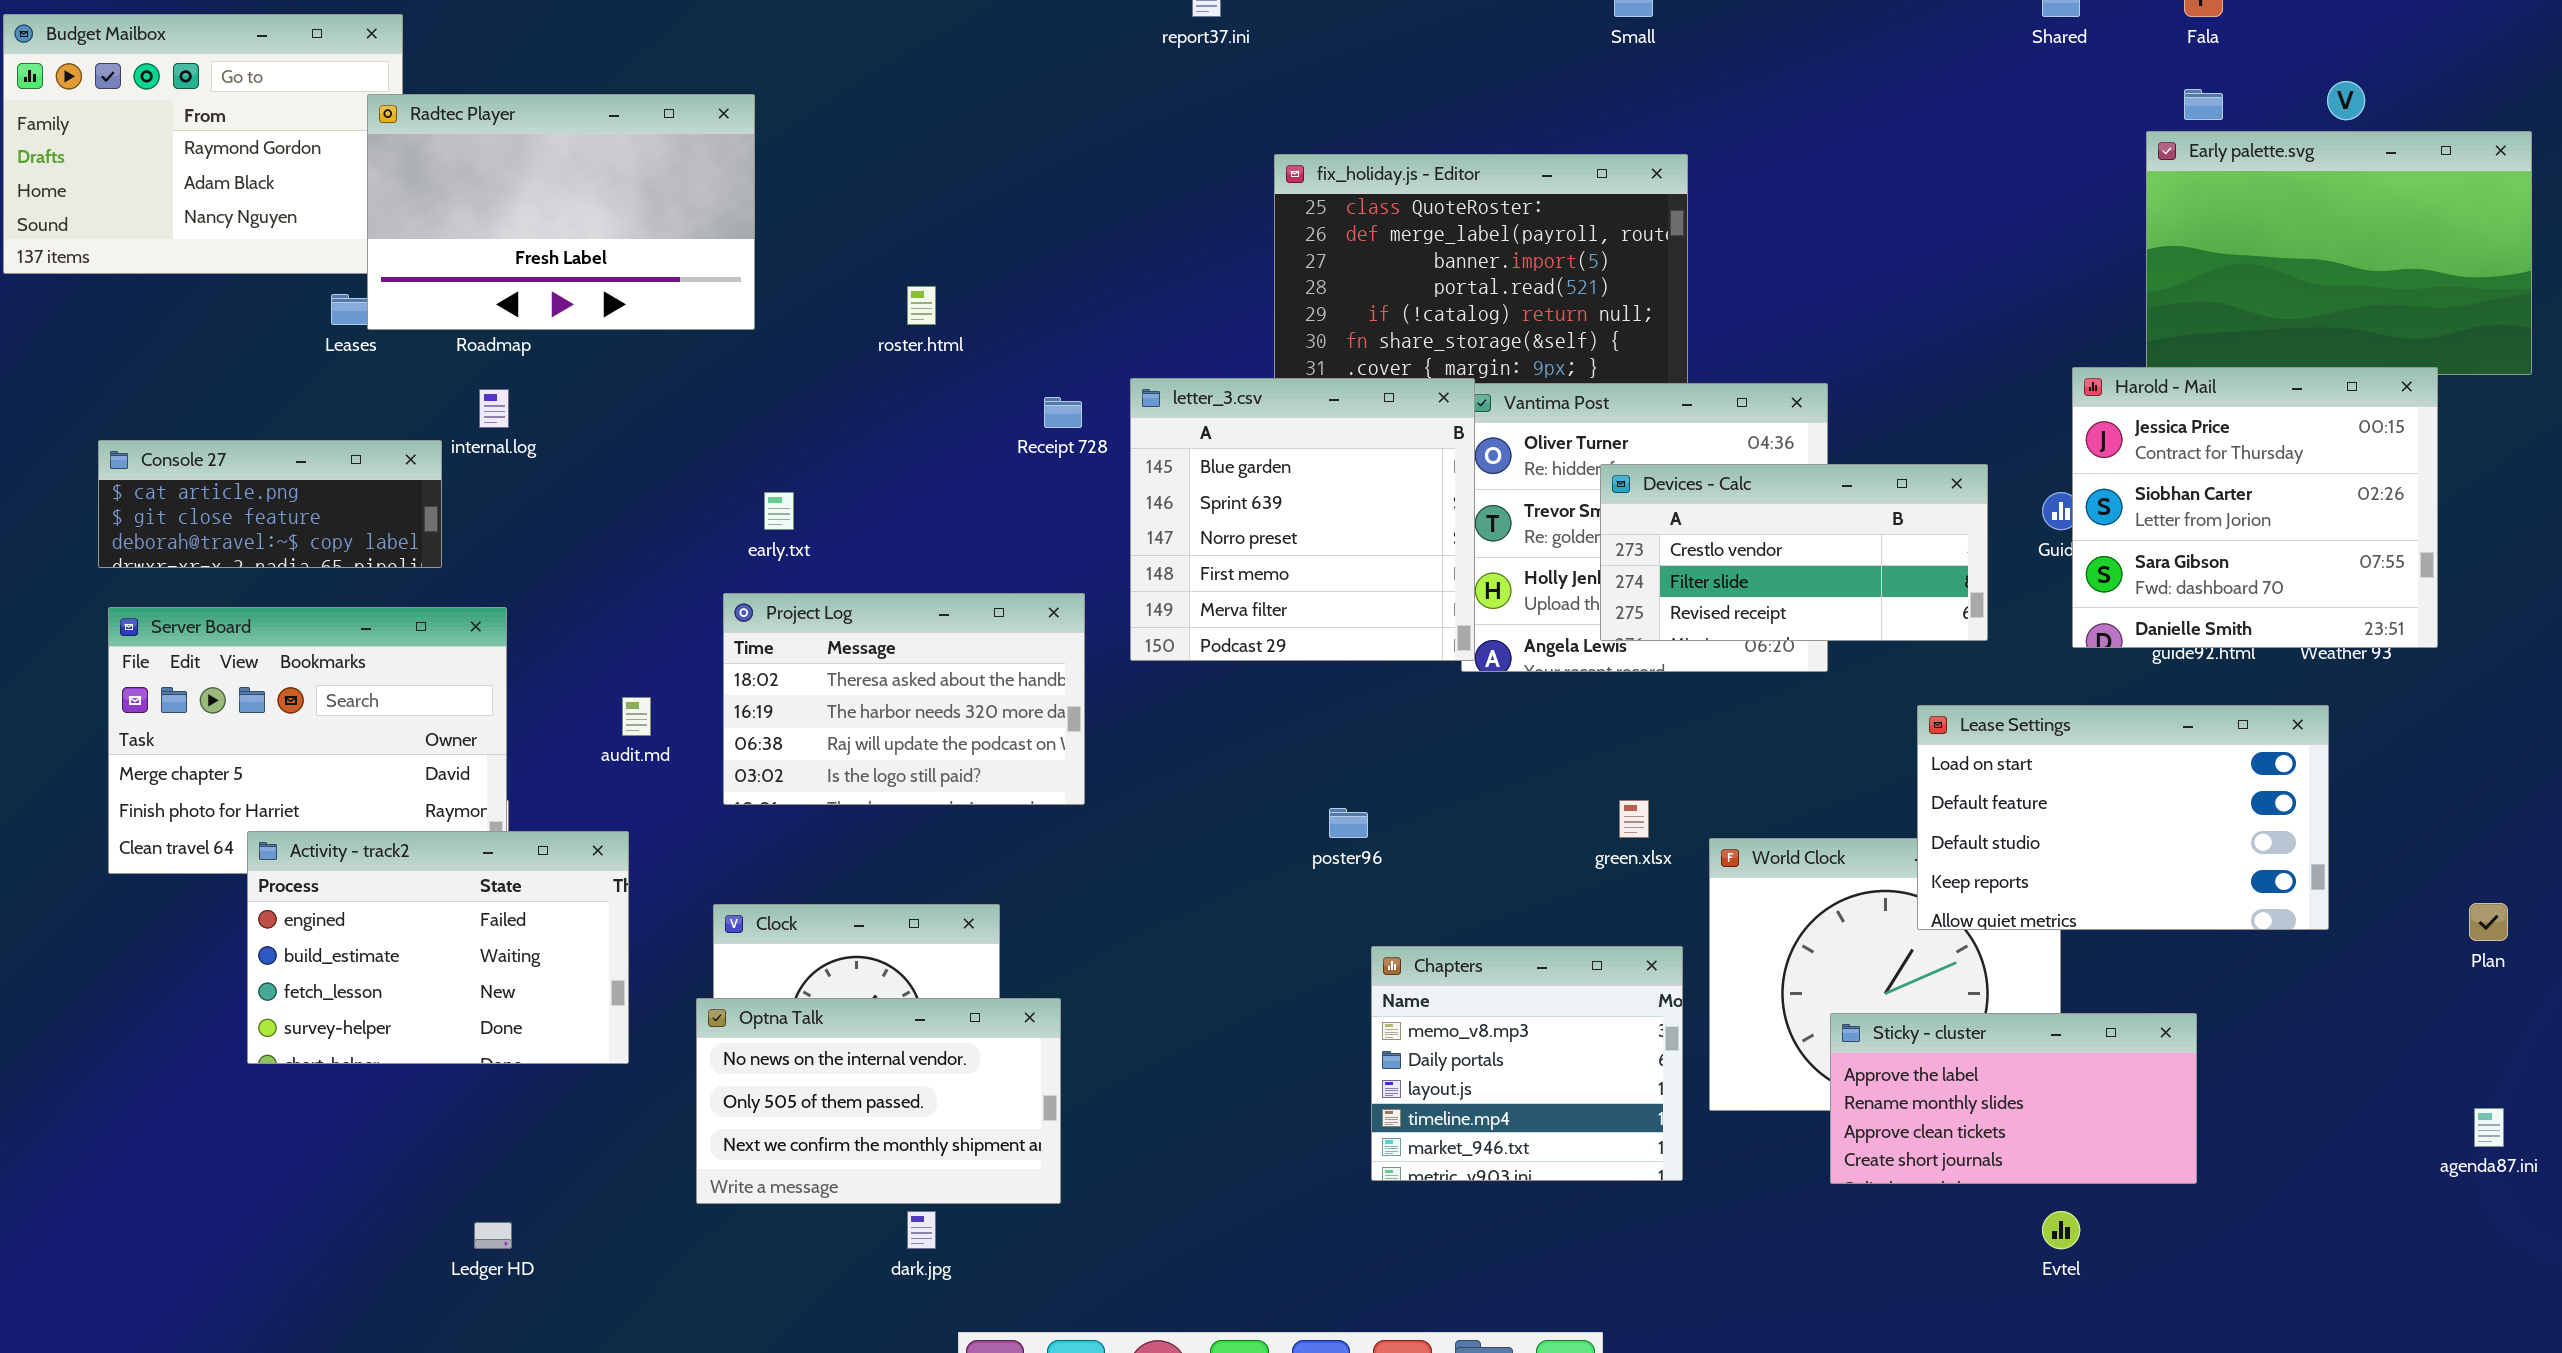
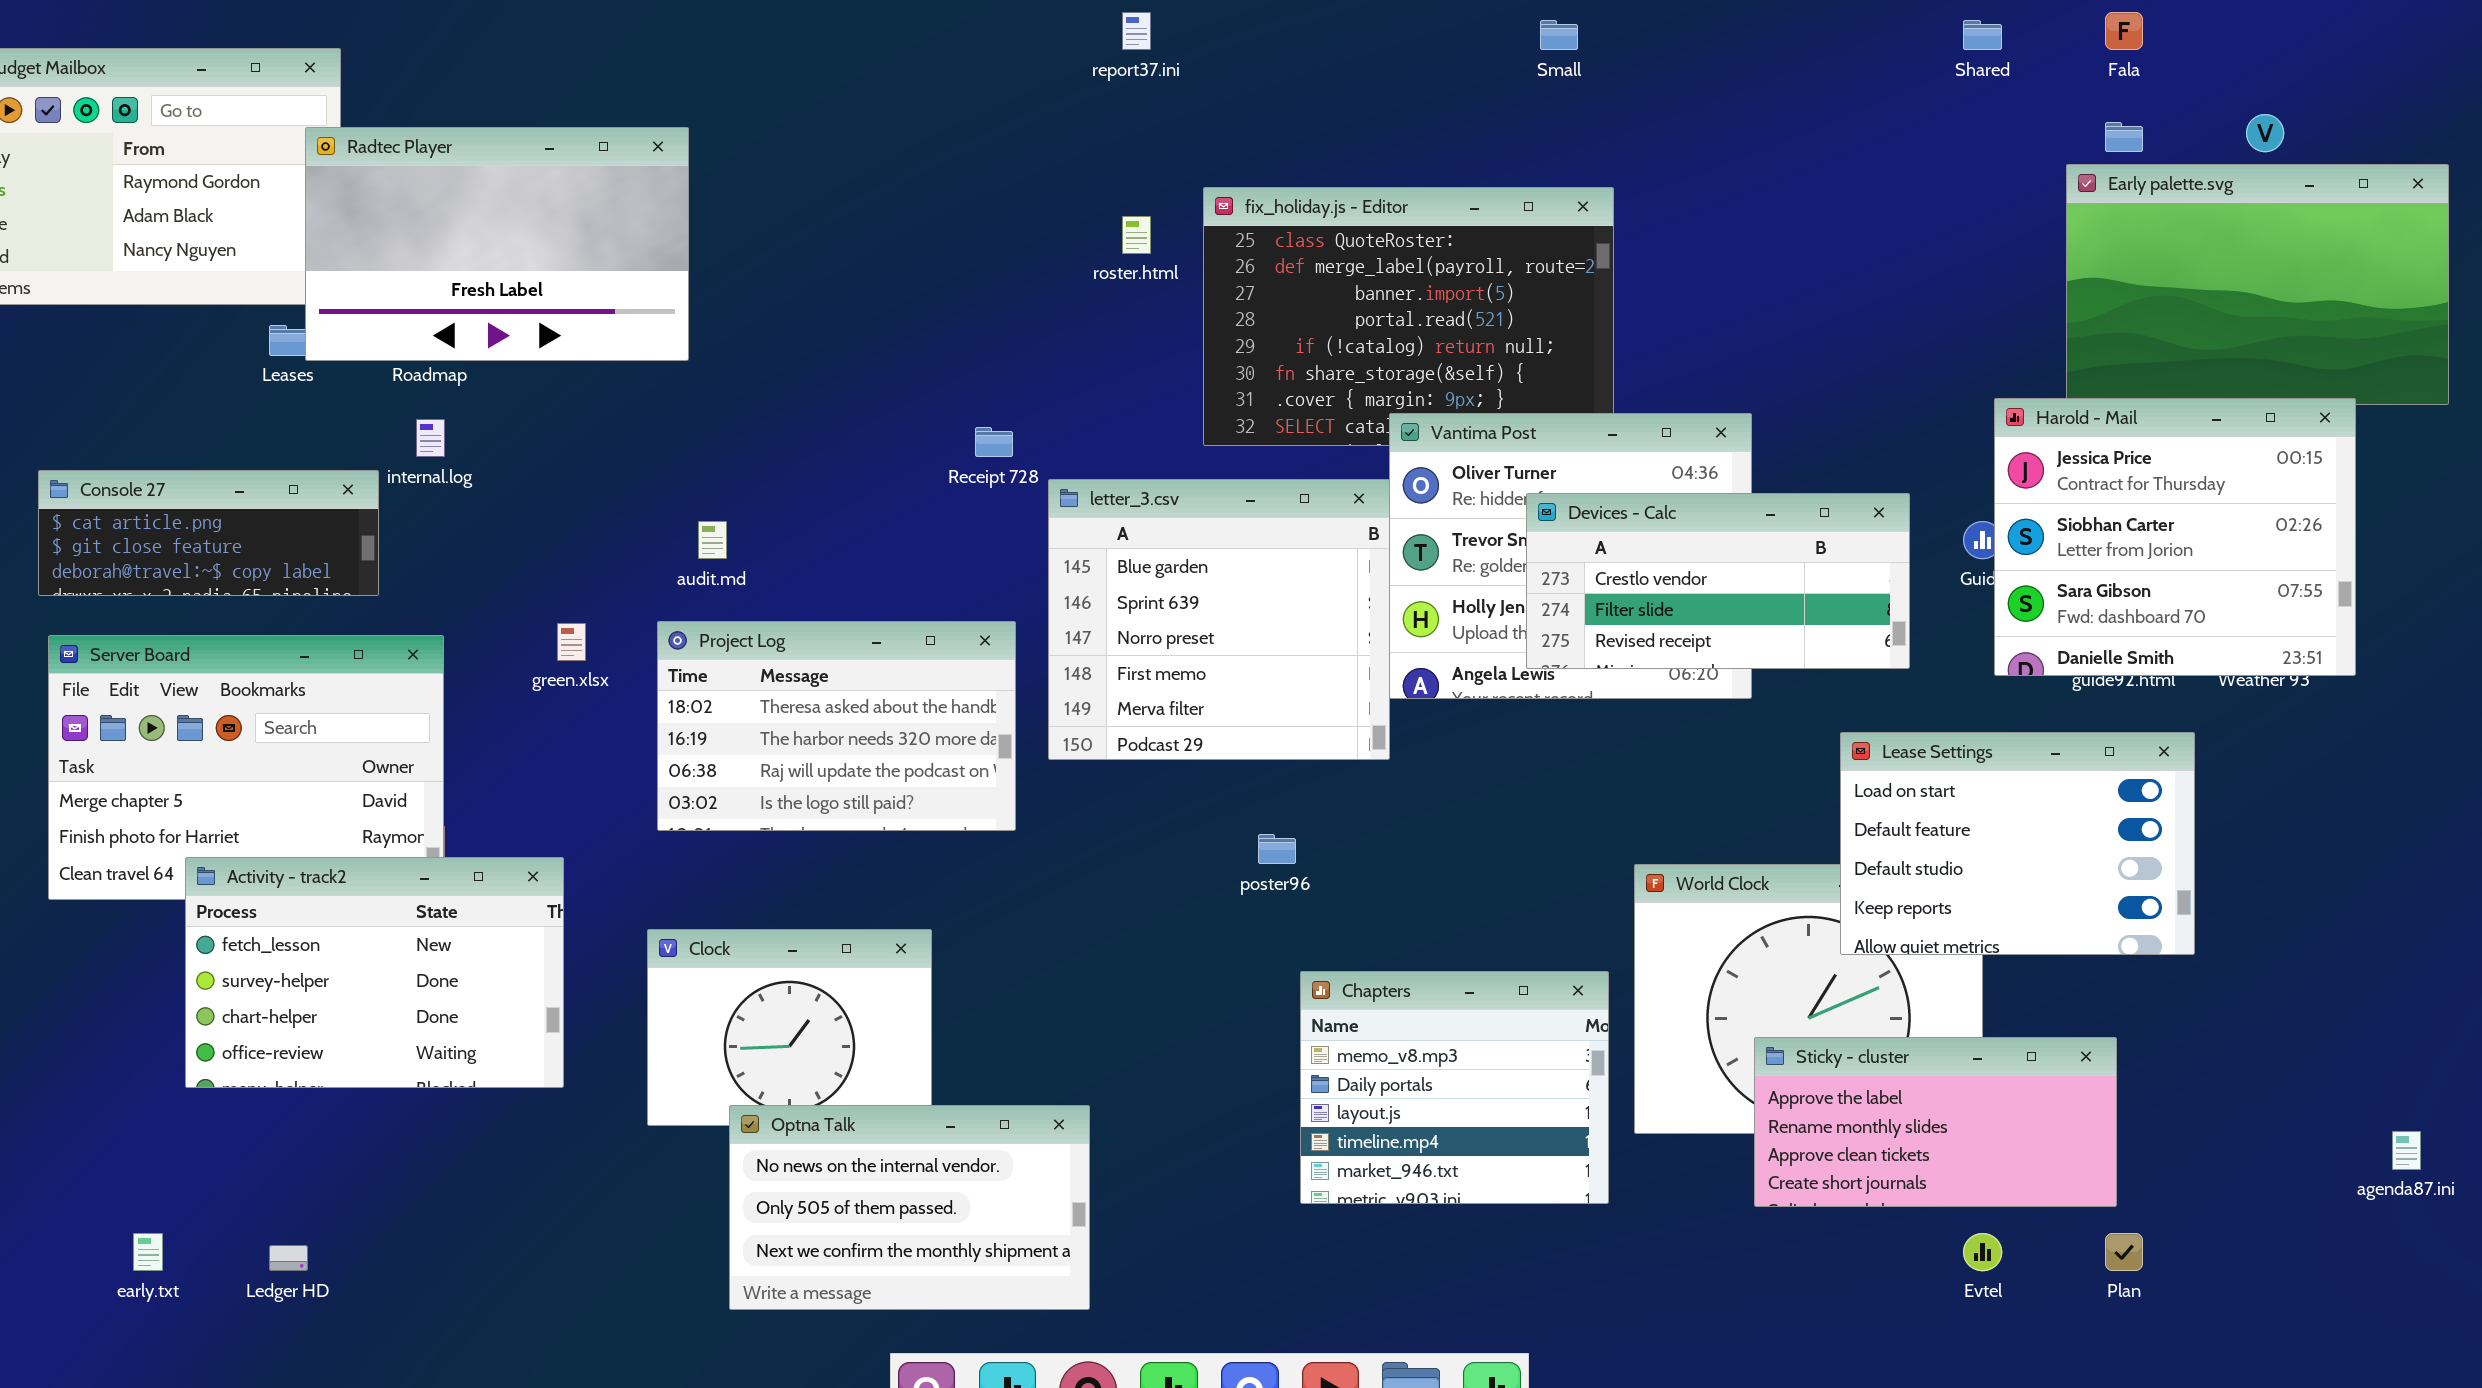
roster.html: [907,286,936,325] -> [1122,216,1151,254], moved
letter_3.csv: [1130,378,1475,661] -> [1048,479,1390,760], moved
early.txt: [764,492,794,530] -> [133,1233,163,1271], moved
audit.md: [622,697,651,736] -> [698,521,727,559], moved
Lease Settings: [1917,705,2329,930] -> [1840,732,2195,955], resized
green.xlsx: [1619,800,1649,838] -> [557,623,586,661], moved
Activity - track2: [247,831,629,1064] -> [185,857,564,1088], scrolled down 2 rows
Plan: [2469,903,2508,941] -> [2105,1233,2143,1271], moved
Optna Talk: [696,998,1061,1204] -> [729,1105,1090,1310], moved
Ledger HD: [474,1222,512,1249] -> [269,1245,308,1271], moved

